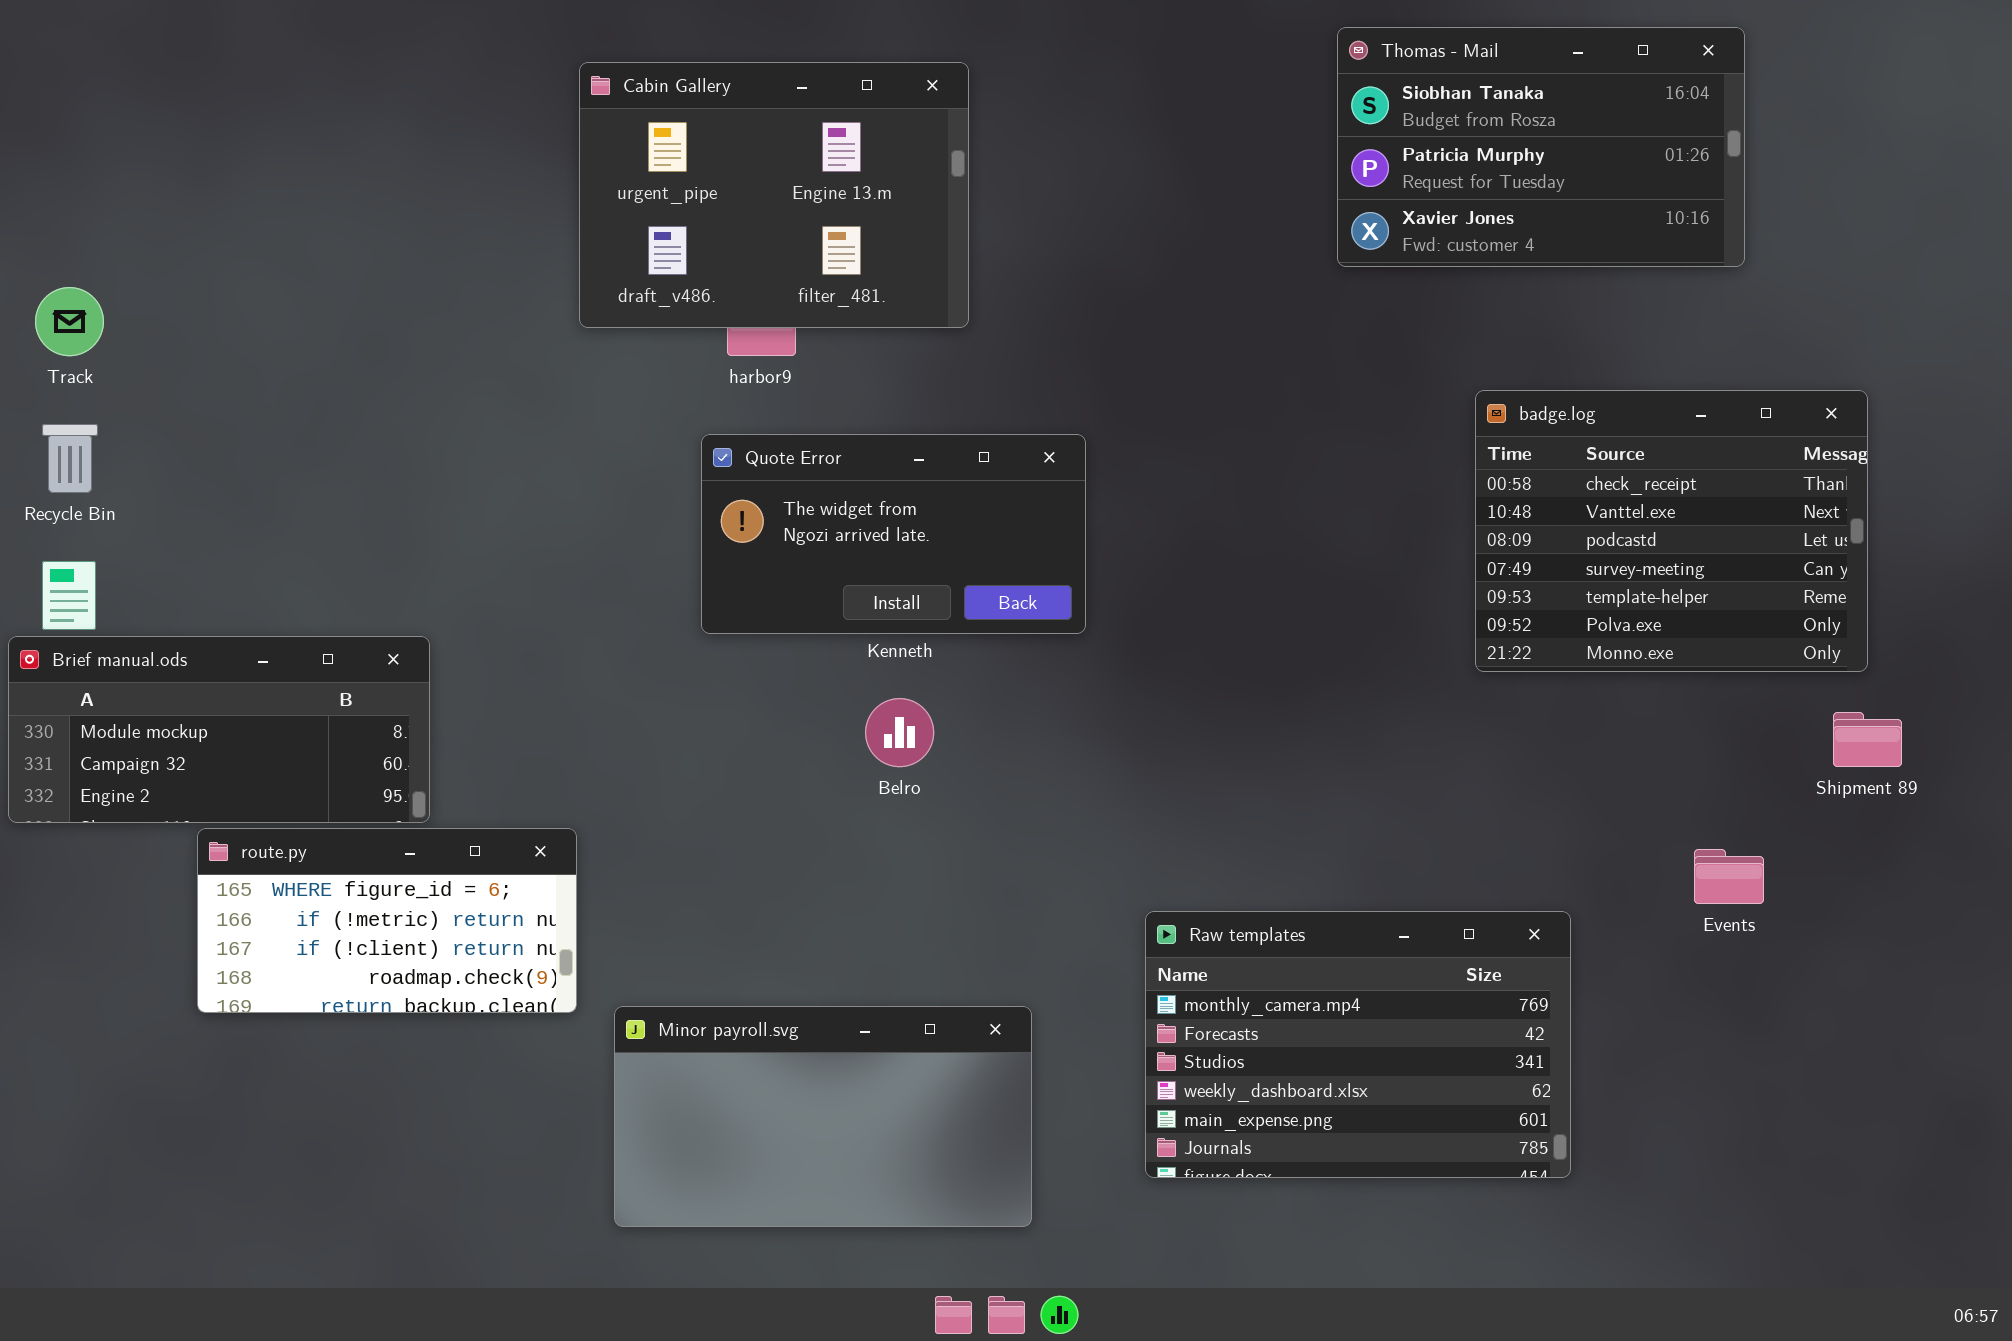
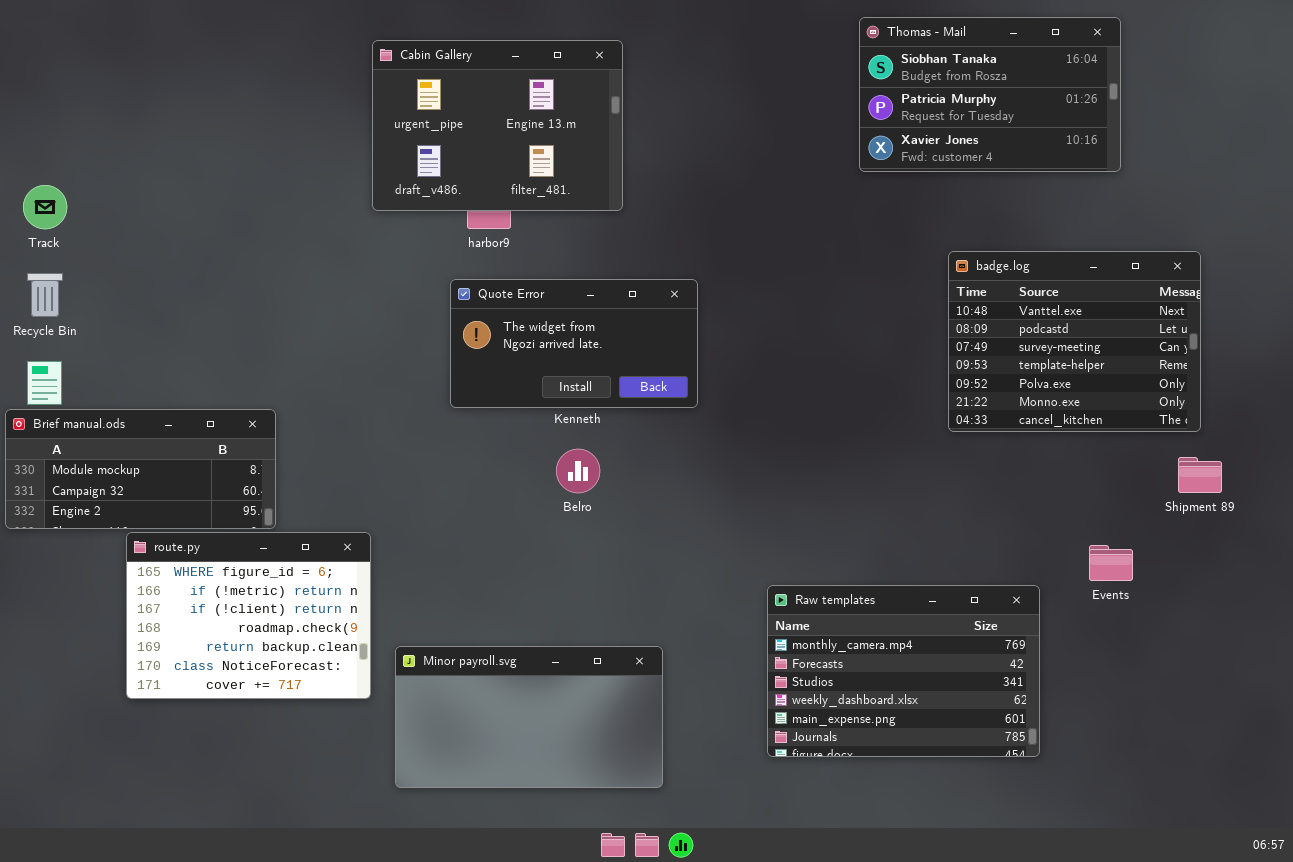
badge.log: [1475,390,1868,672] -> [948,251,1201,432], scrolled down 1 row
route.py: [197,828,577,1013] -> [126,532,371,699], resized
Raw templates: [1145,911,1571,1178] -> [767,585,1040,757], moved

